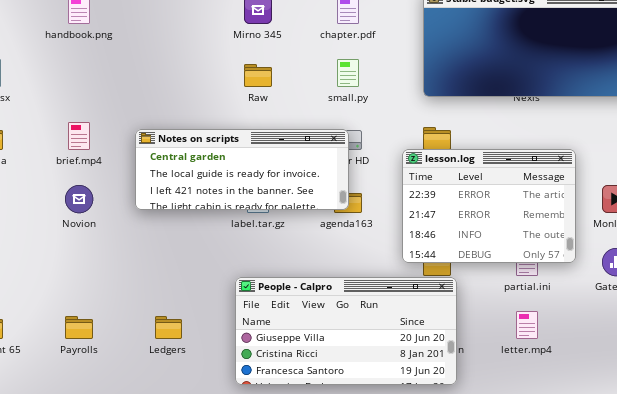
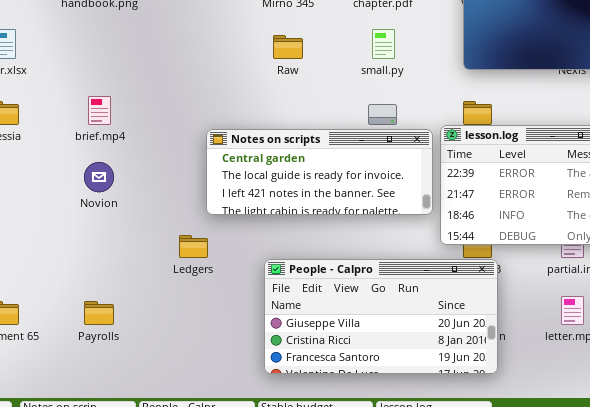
Notes on scripts: [135,129,349,210] -> [206,129,433,215], moved
Ledgers: [155,316,182,339] -> [179,235,208,258], moved

